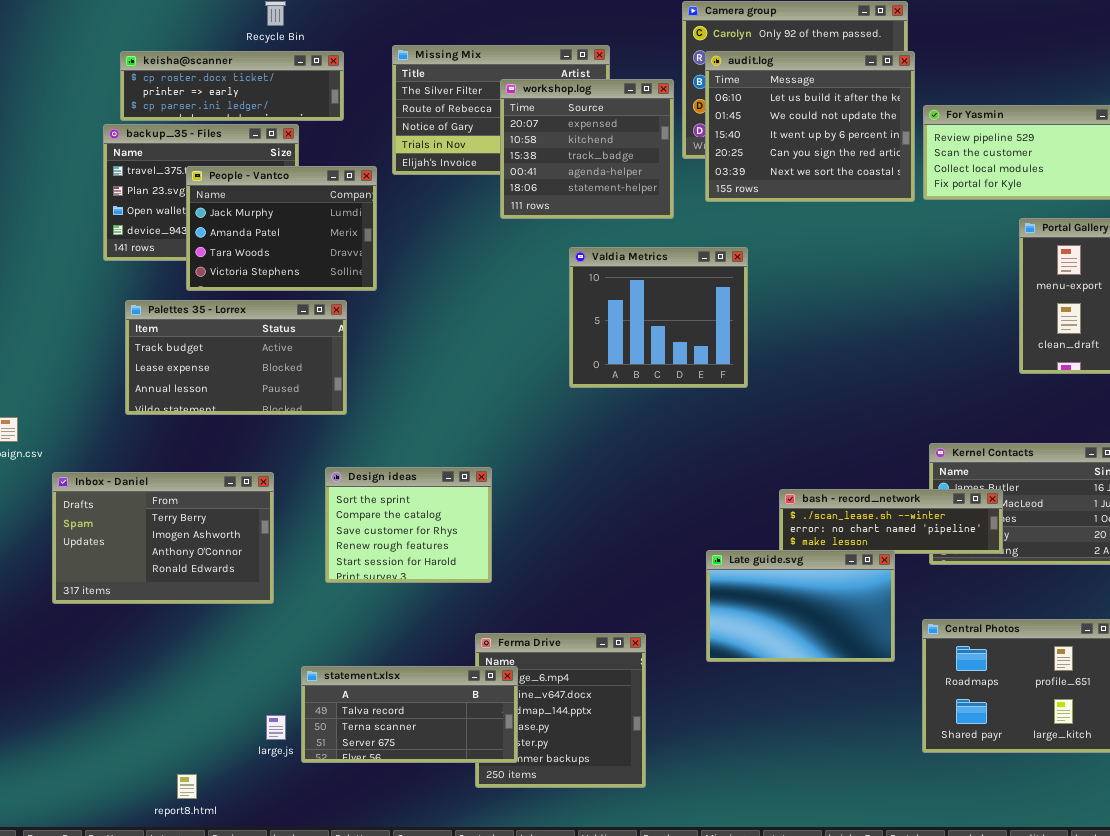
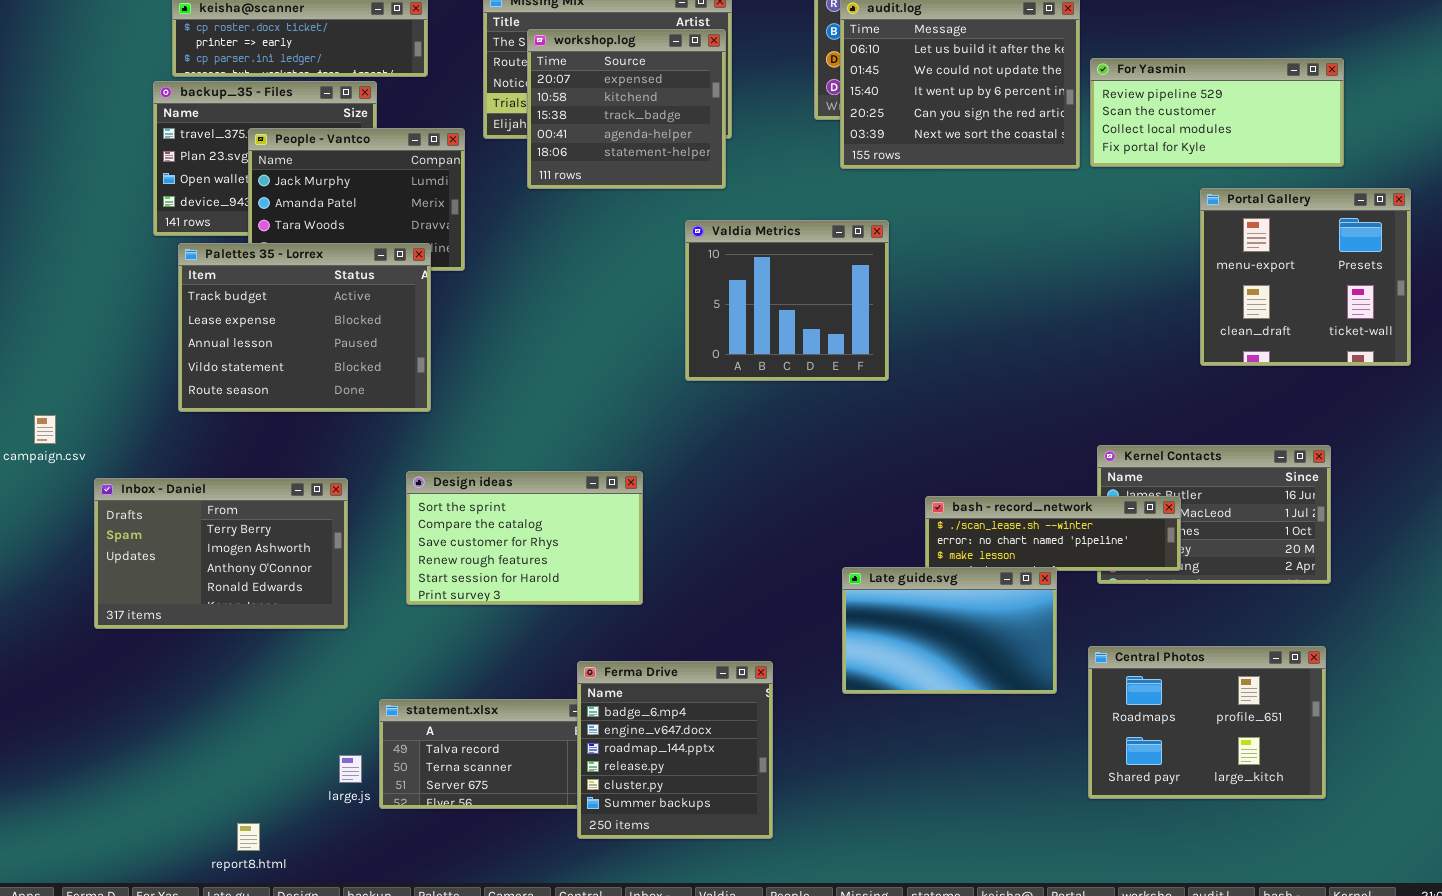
workshop.log: [500,79,674,219] -> [527,29,726,189], moved
Palettes 35 - Lorrex: [125,300,347,415] -> [178,243,431,412], resized
Design ideas: [325,467,492,583] -> [406,471,643,605], resized
Ferma Drive: [475,633,646,788] -> [577,661,773,839], raised

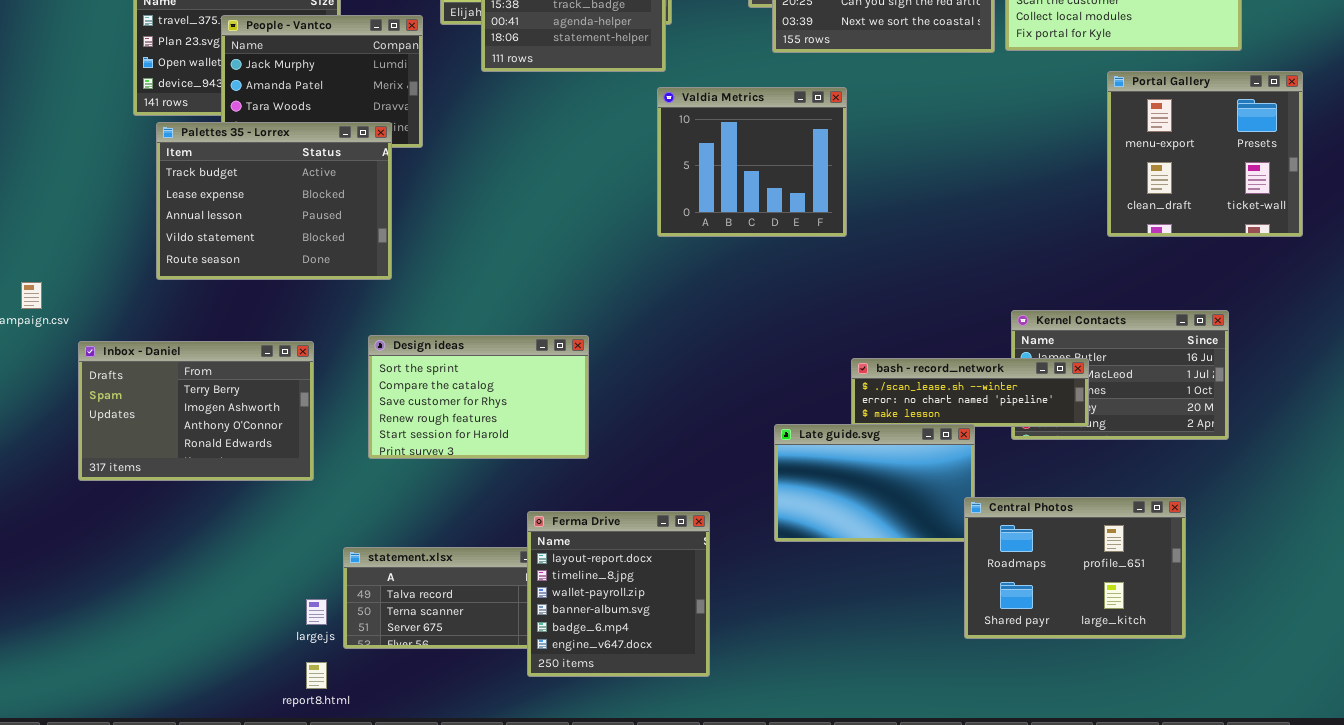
Valdia Metrics: [685,220,889,381] -> [657,87,847,237], moved
Central Photos: [1088,646,1326,799] -> [964,497,1186,639], moved
Ferma Drive: [577,661,773,839] -> [527,511,710,677], scrolled up 4 rows
report8.html: [237,823,260,851] -> [306,662,327,689], moved

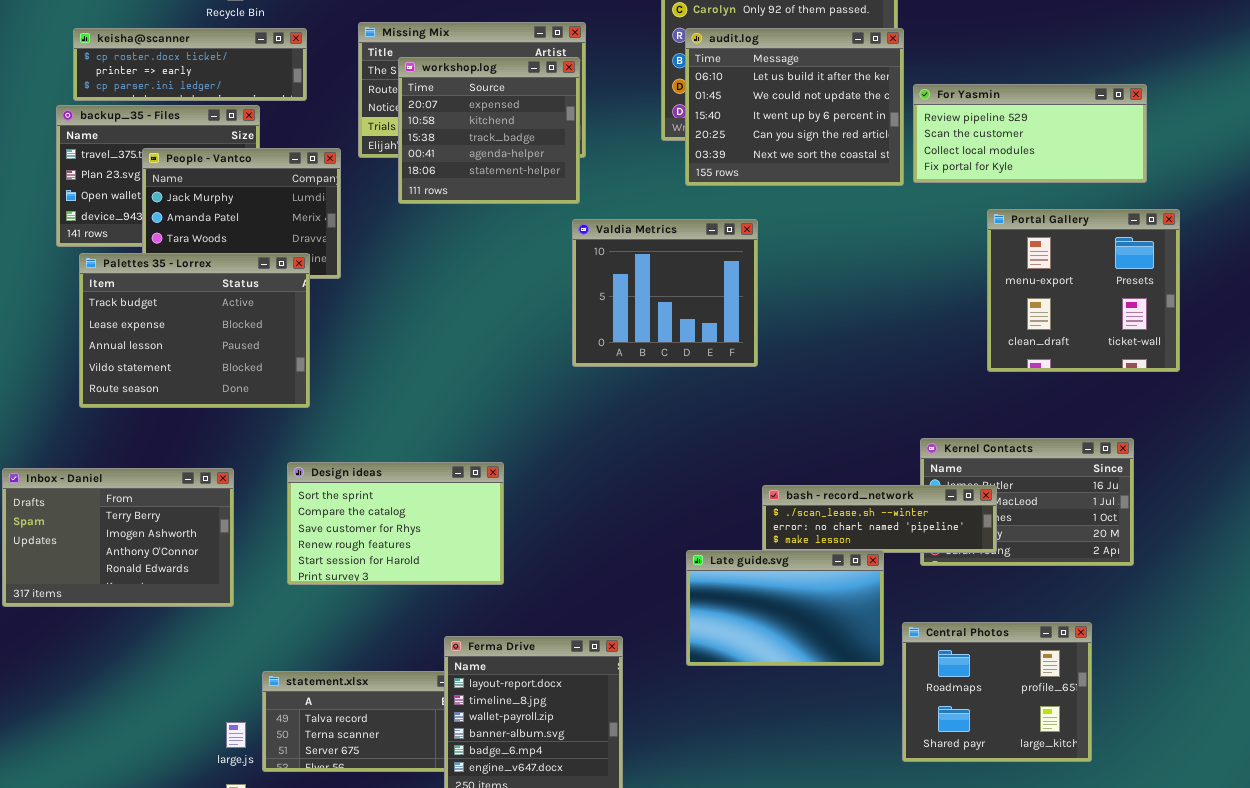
Portal Gallery: [1107,71,1303,237] -> [987,209,1180,372], moved
Central Photos: [964,497,1186,639] -> [902,622,1092,762], resized

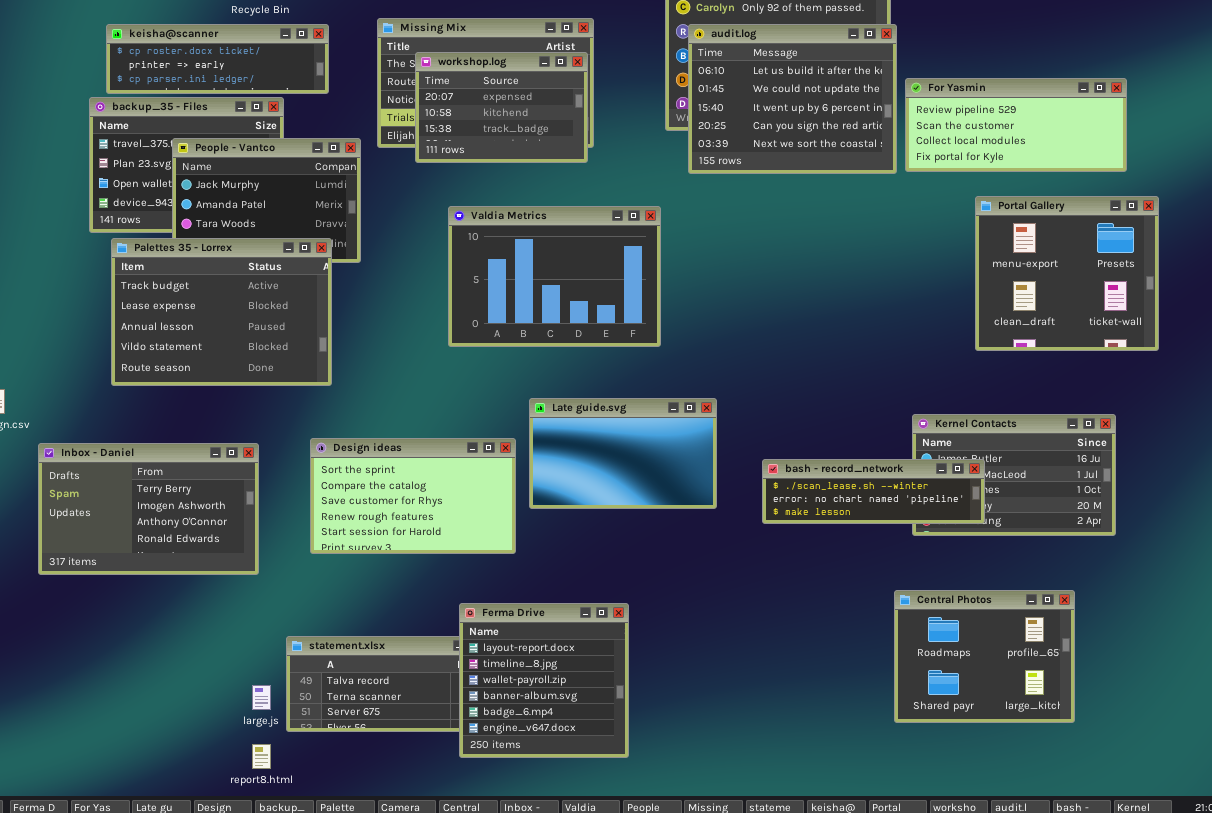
workshop.log: [398,57,580,204] -> [415,52,588,163], resized
Valdia Metrics: [572,219,758,367] -> [448,206,661,347], moved, resized
Late guide.svg: [686,550,884,666] -> [529,398,717,509], moved

